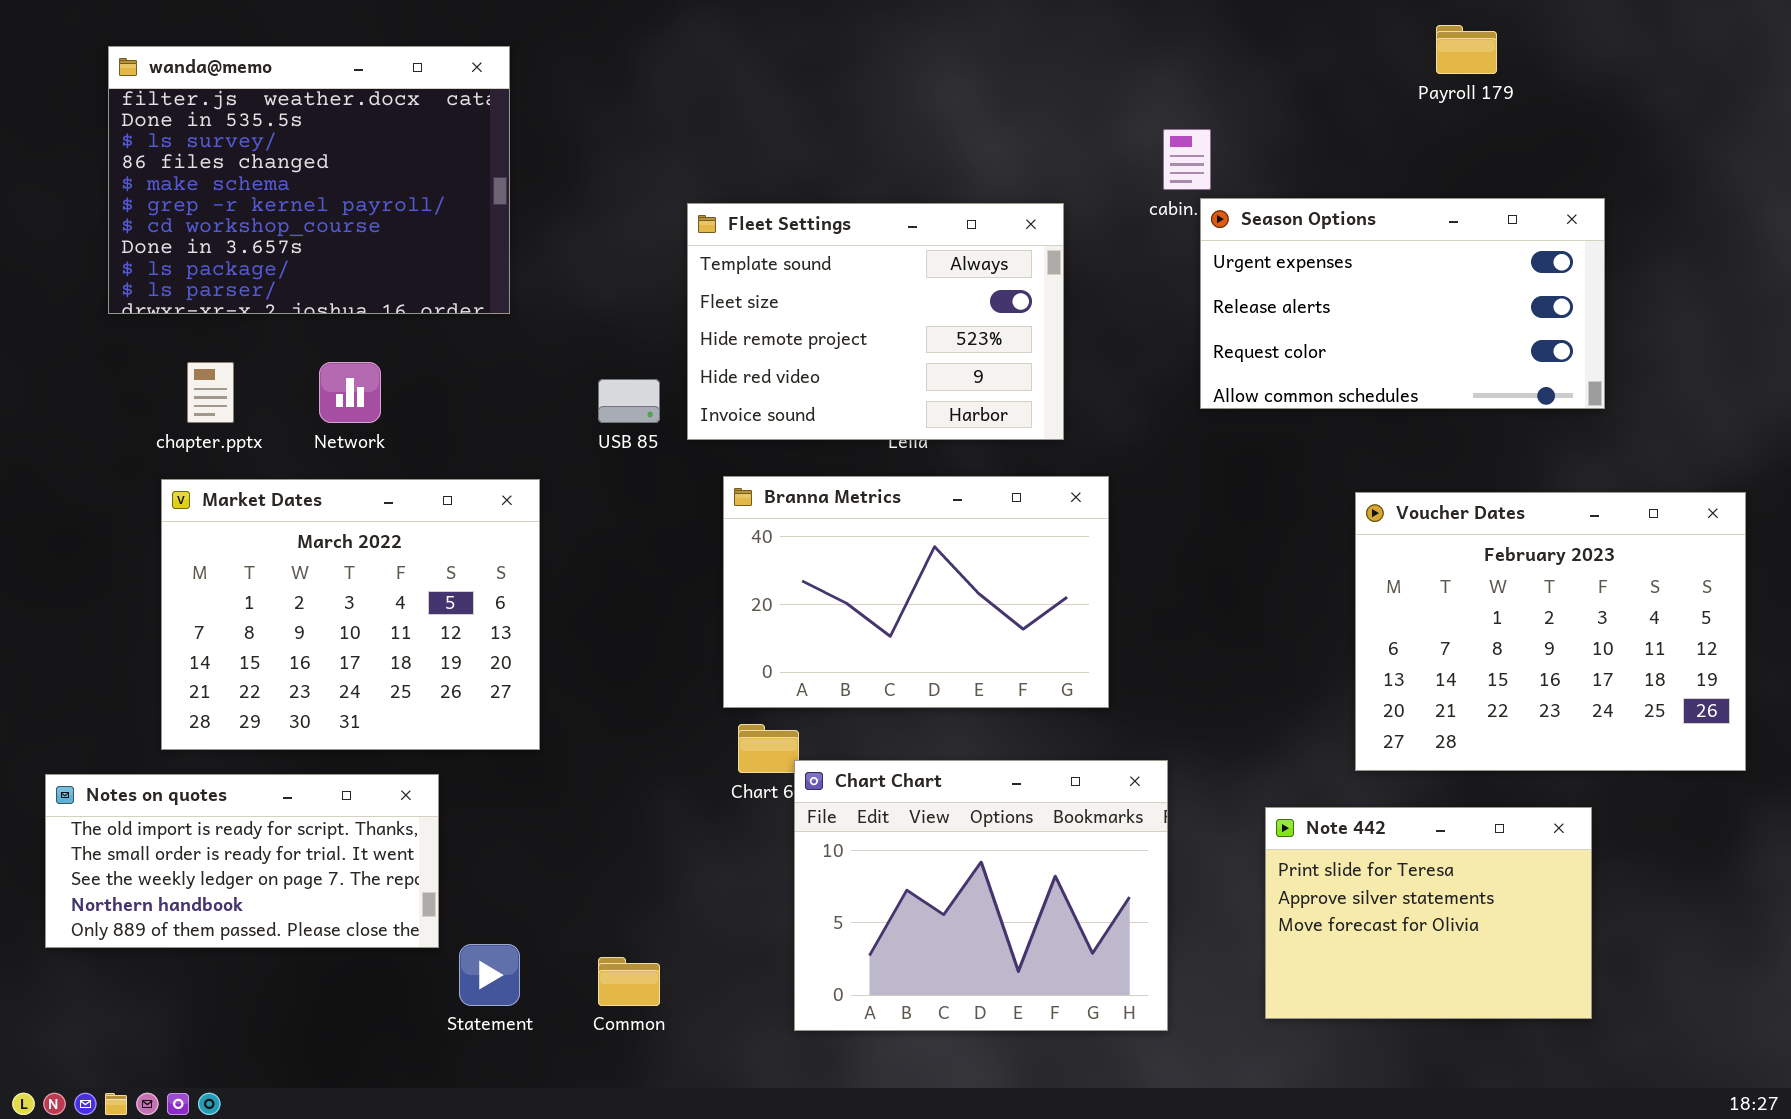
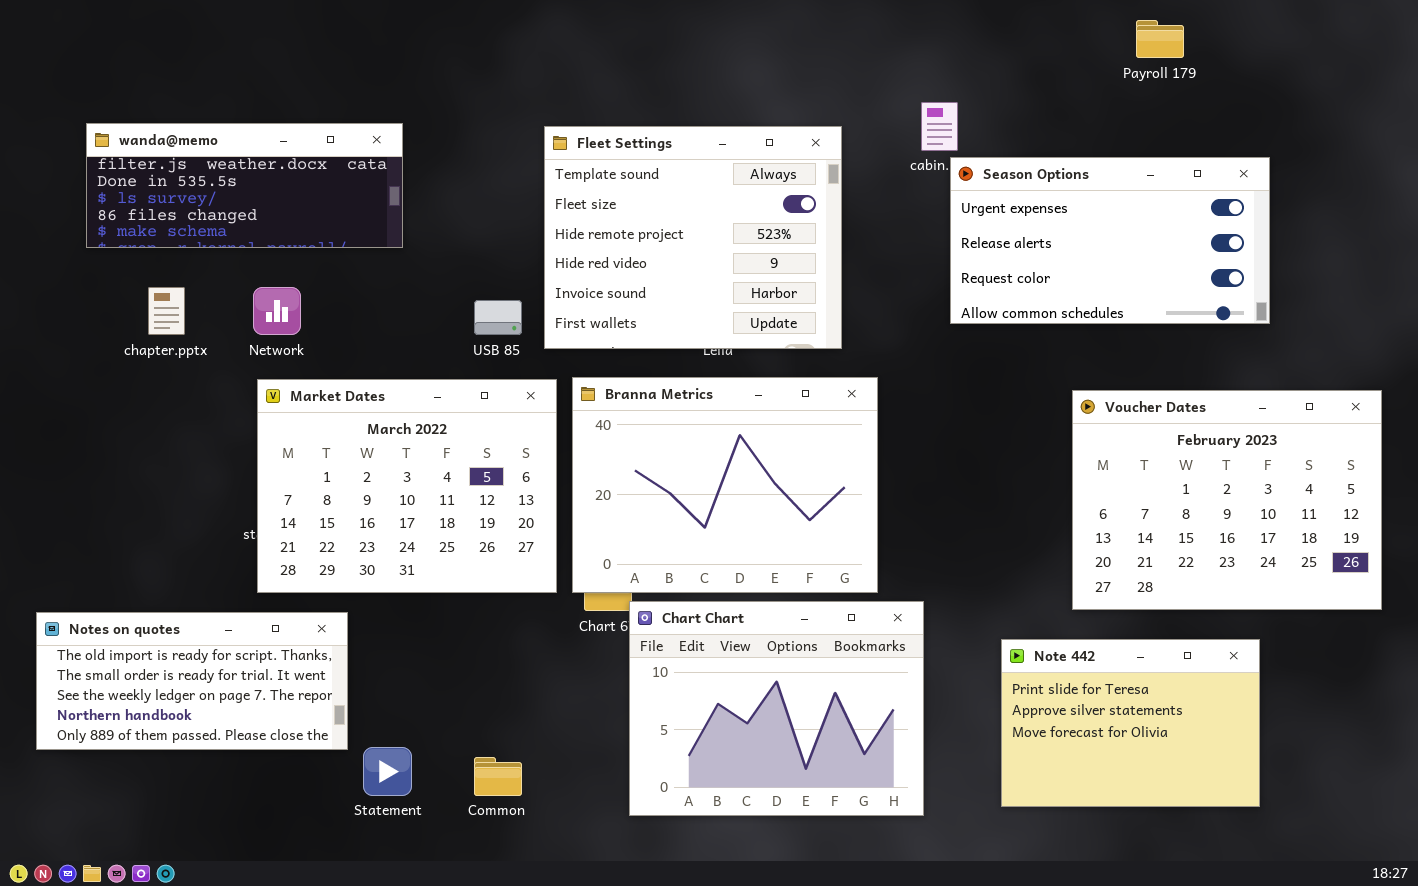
wanda@memo: [108,46,510,314] -> [86,123,403,248], resized
Fleet Settings: [687,203,1064,440] -> [544,126,842,349], resized
Branna Metrics: [723,476,1109,708] -> [572,377,878,593], resized
Market Dates: [161,479,540,750] -> [257,379,557,593], moved

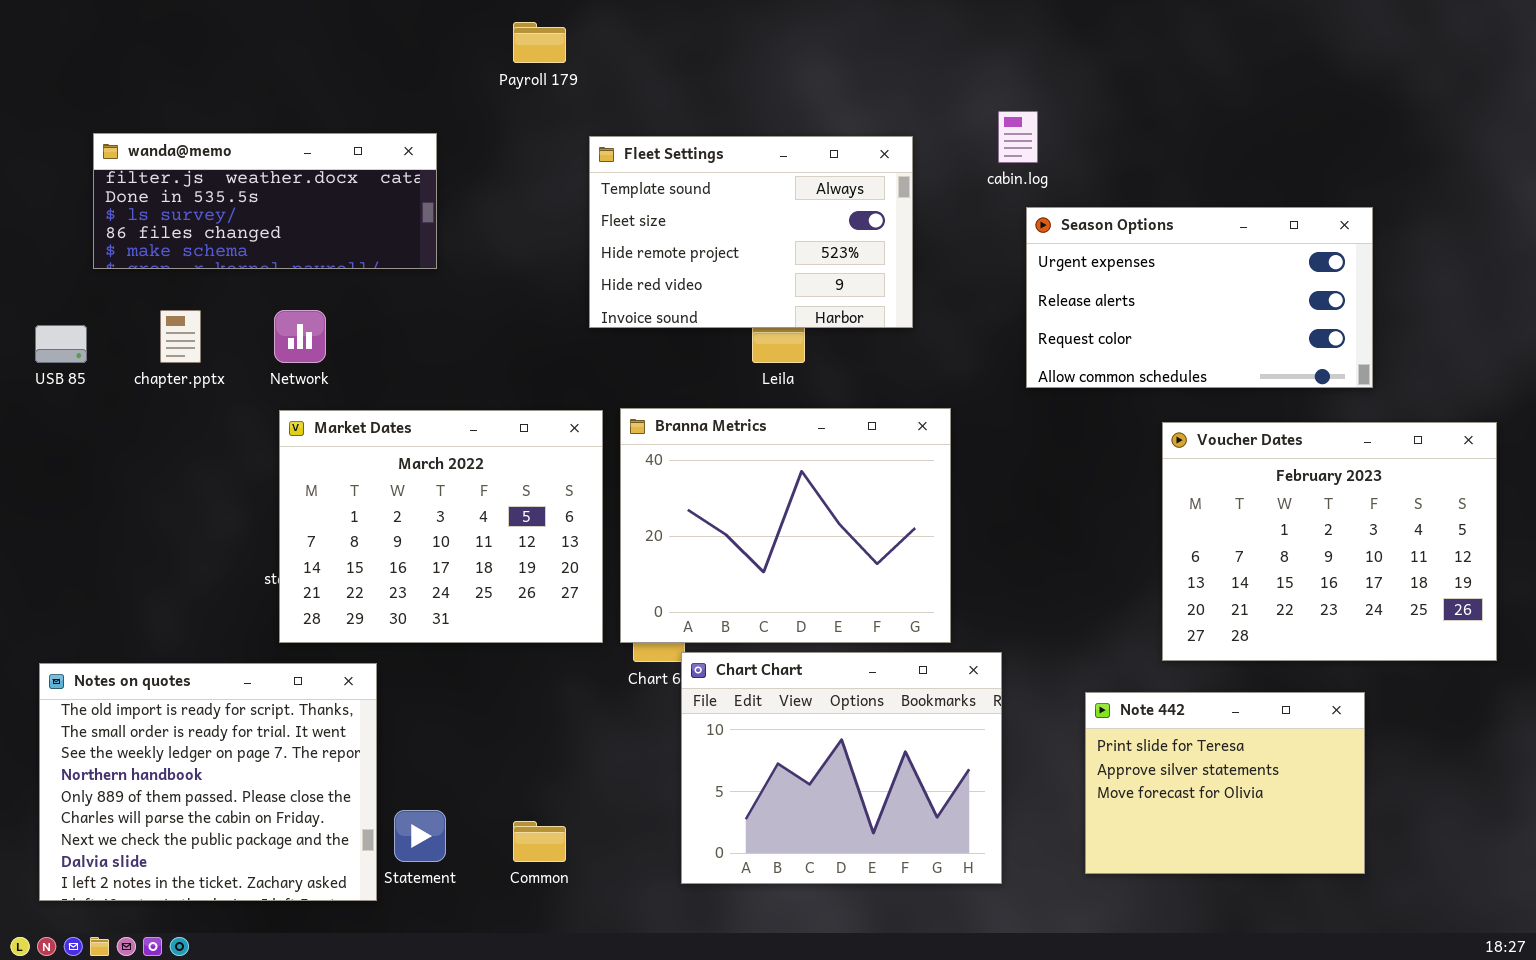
Payroll 179: [1136,20,1184,58] -> [513,22,566,63], moved
Fleet Settings: [544,126,842,349] -> [589,136,913,328], resized
Season Options: [950,157,1270,324] -> [1026,207,1373,388], moved
USB 85: [474,300,522,335] -> [35,325,87,363], moved
Notes on quotes: [36,612,348,750] -> [39,663,377,901], resized

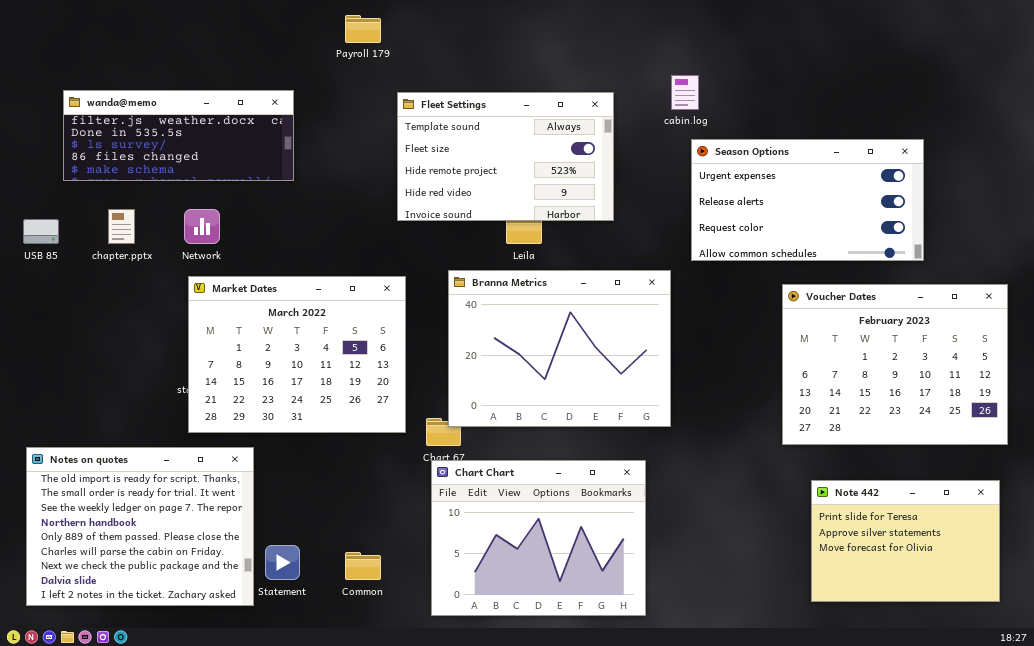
Branna Metrics: [620,408,951,643] -> [448,270,671,427], moved
Chart Chart: [681,652,1002,884] -> [431,460,646,616], moved
Note 442: [1085,692,1365,874] -> [811,480,1000,602], moved

